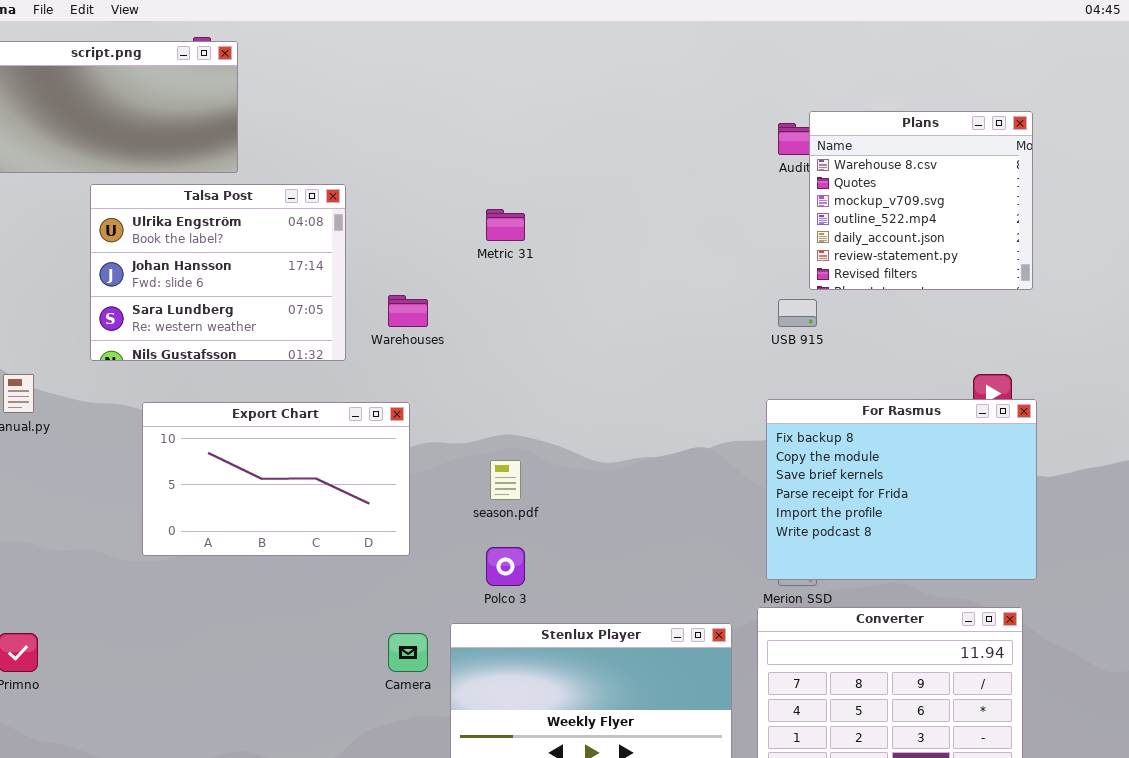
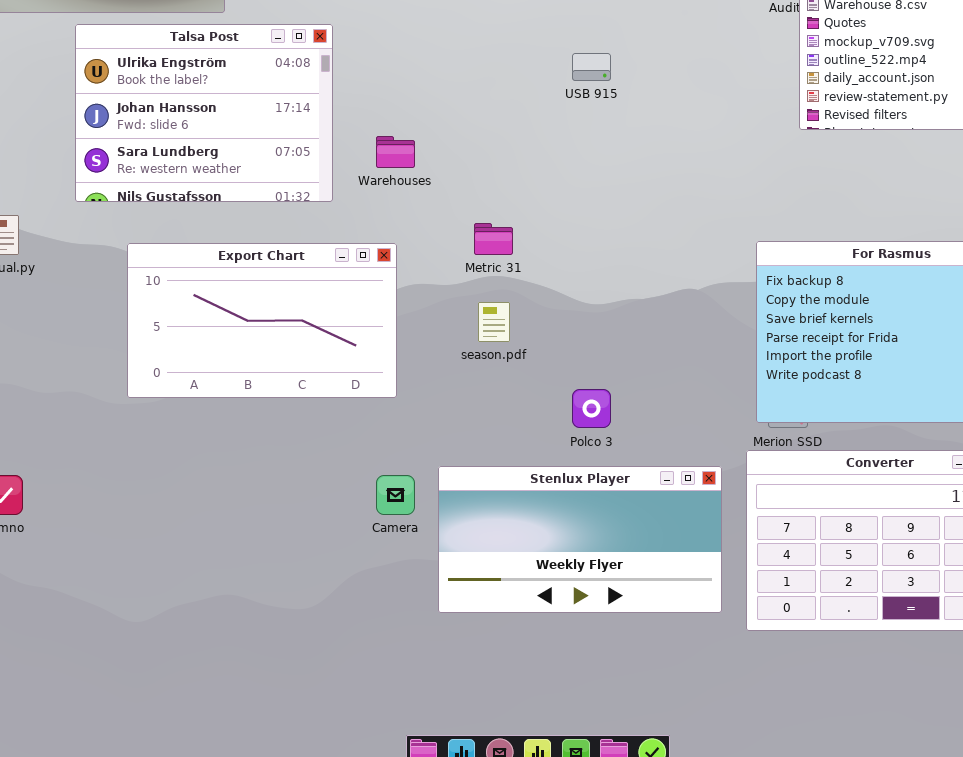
Metric 31: [486,209,525,241] -> [474,223,513,255], moved
USB 915: [778,299,817,327] -> [572,53,611,81], moved
Polco 3: [486,547,525,586] -> [572,389,611,428], moved

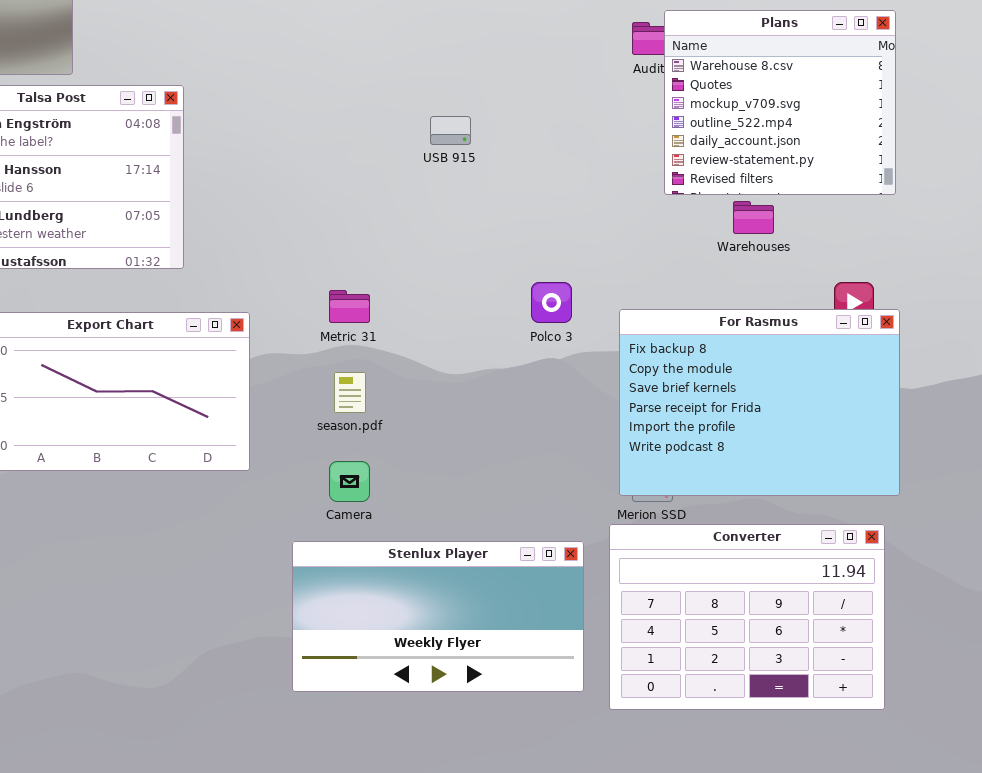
Warehouses: [376,136,415,168] -> [733,201,774,234], moved
Polco 3: [572,389,611,428] -> [531,282,572,323], moved
Camera: [376,475,415,515] -> [329,461,370,502], moved

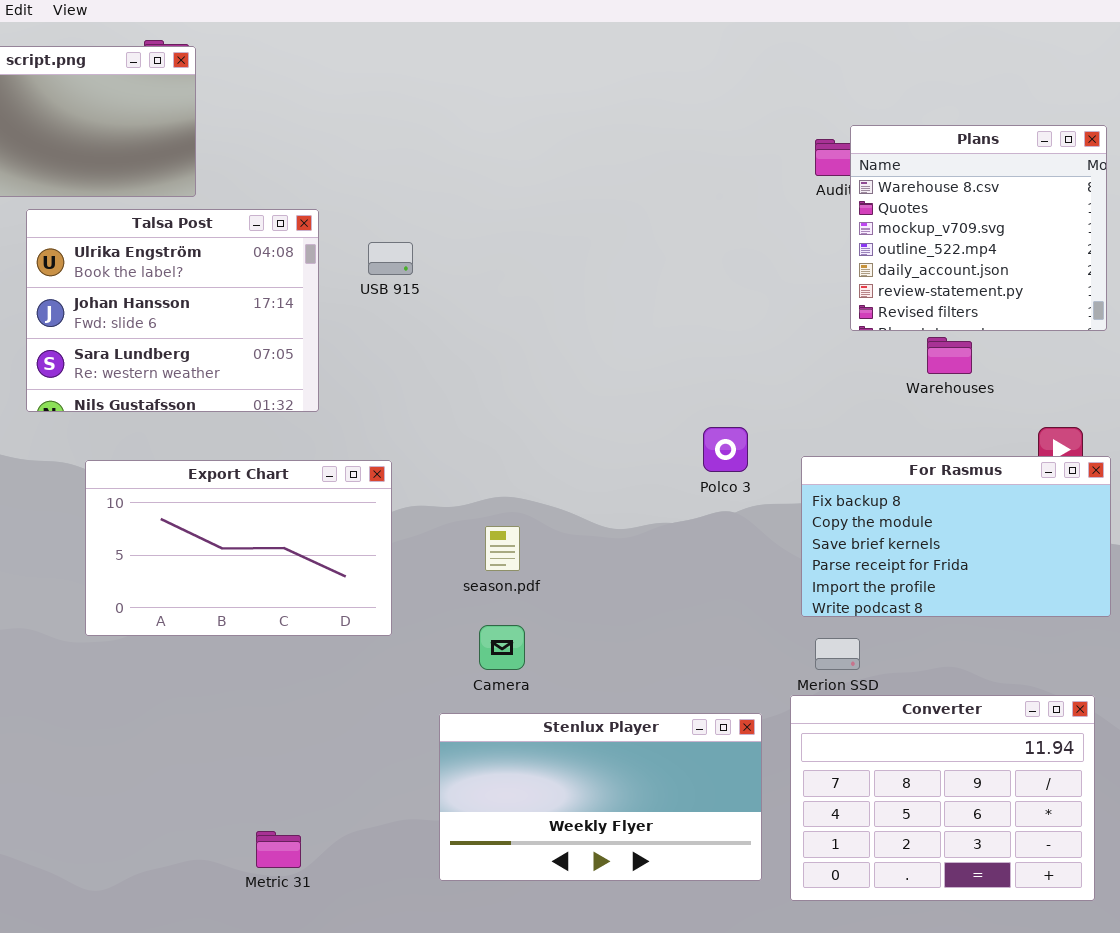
USB 915: [430,116,471,145] -> [368,242,413,275], moved
Metric 31: [329,290,370,323] -> [256,831,301,868], moved
For Rasmus: [619,309,900,496] -> [801,456,1111,617], resized

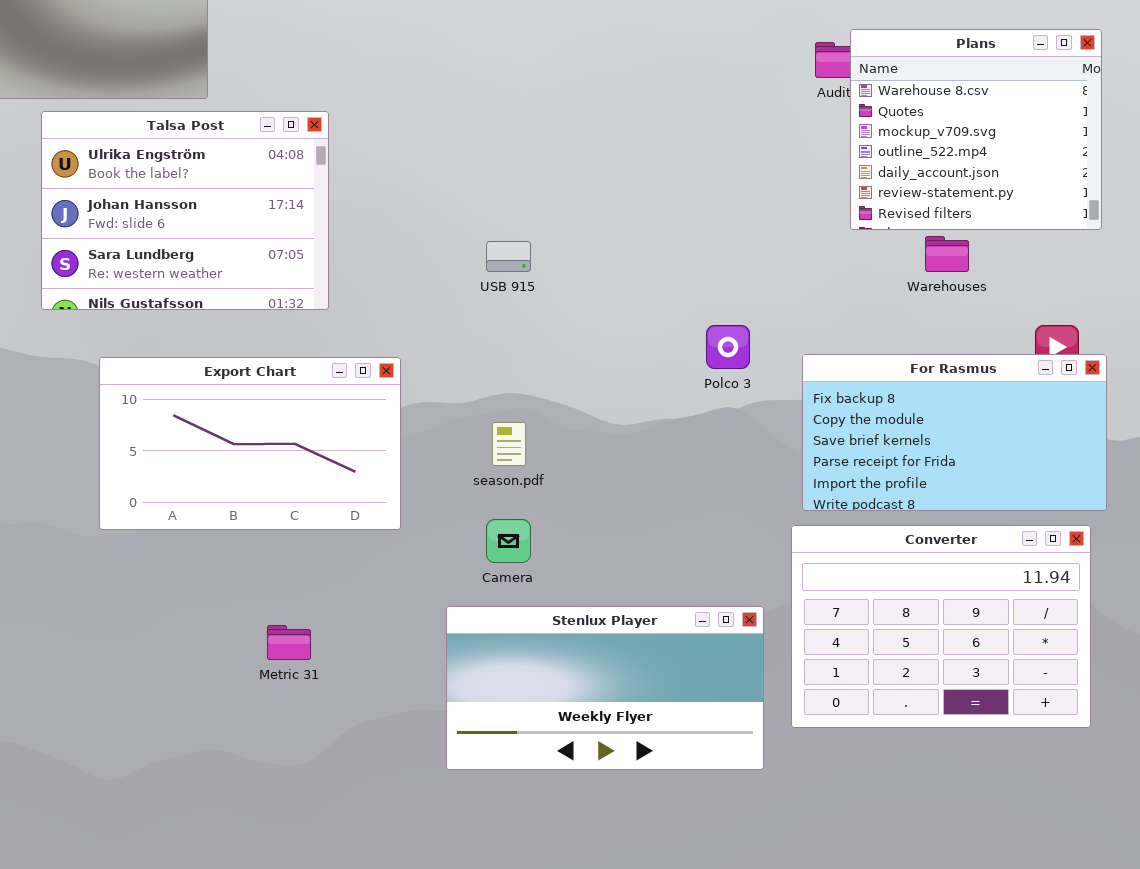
USB 915: [368,242,413,275] -> [486,241,531,272], moved
Converter: [790,695,1095,901] -> [791,525,1091,728], moved
Metric 31: [256,831,301,868] -> [267,625,311,660], moved

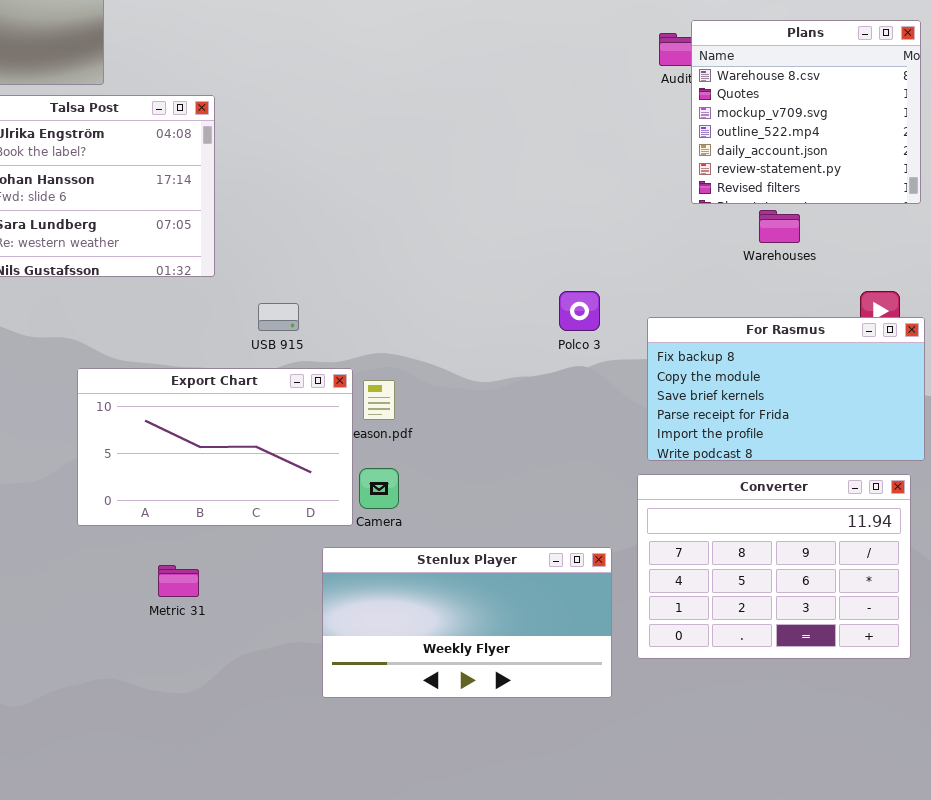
USB 915: [486,241,531,272] -> [258,303,299,331], moved
Export Chart: [99,357,401,530] -> [77,368,353,526], moved

